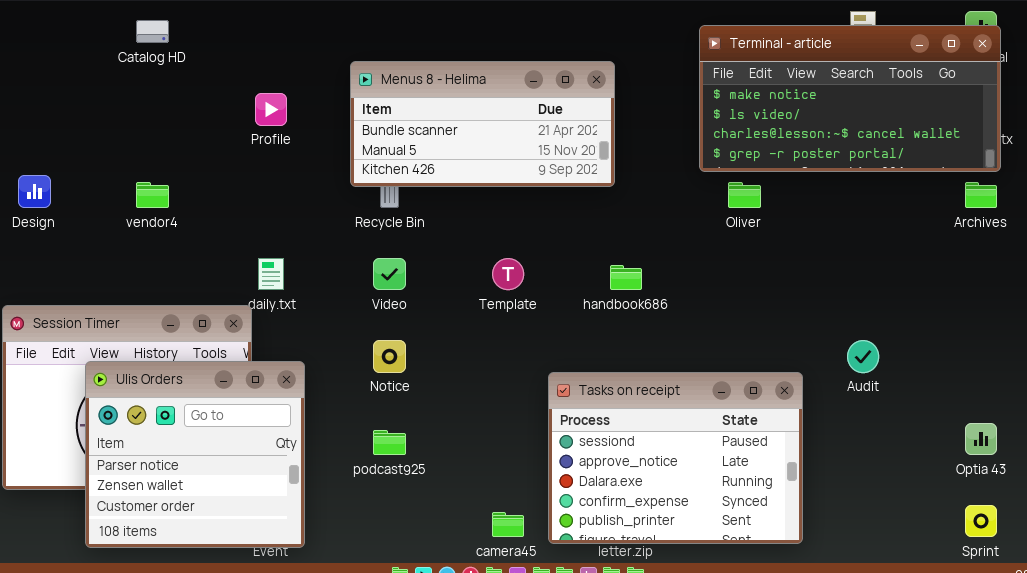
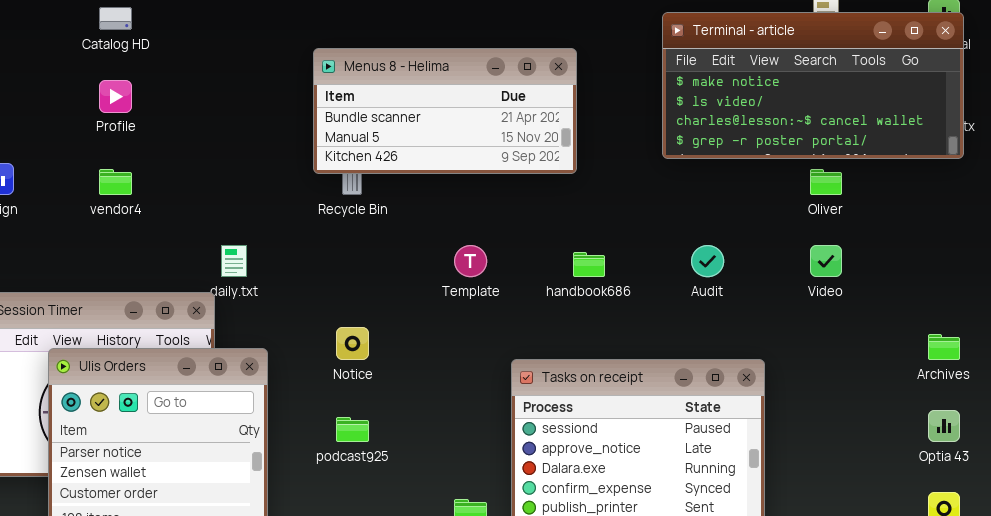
Profile: [255,93,287,126] -> [99,80,132,113], moved
Oliver: [728,182,761,208] -> [810,169,842,195], moved
Archives: [965,182,997,208] -> [928,334,960,360], moved
Video: [373,258,406,290] -> [810,245,842,277], moved
Audit: [847,340,879,373] -> [691,245,724,277], moved

